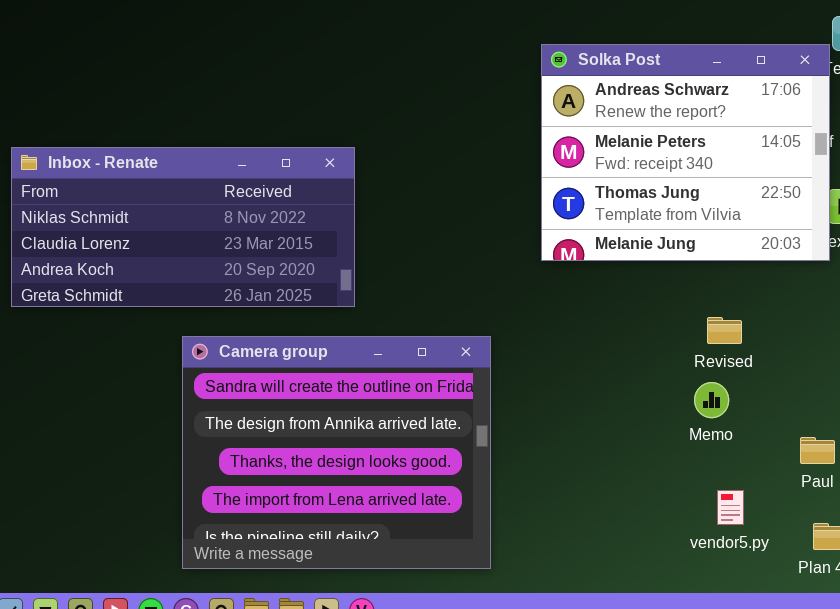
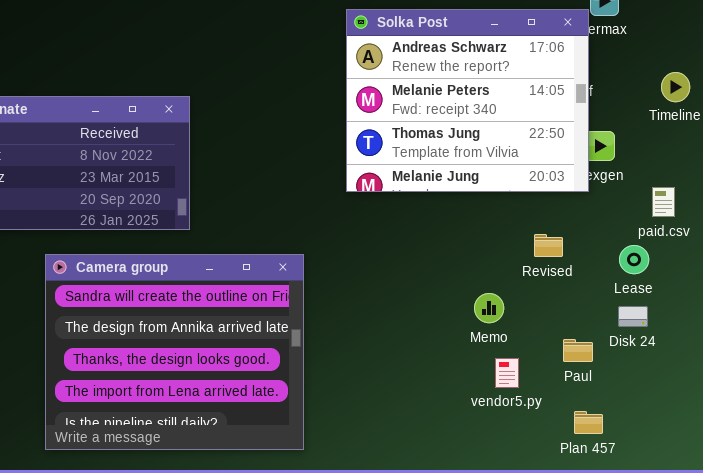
Revised: [707,317,742,344] -> [534,234,563,257], moved
vendor5.py: [717,490,744,525] -> [495,358,519,388], moved

